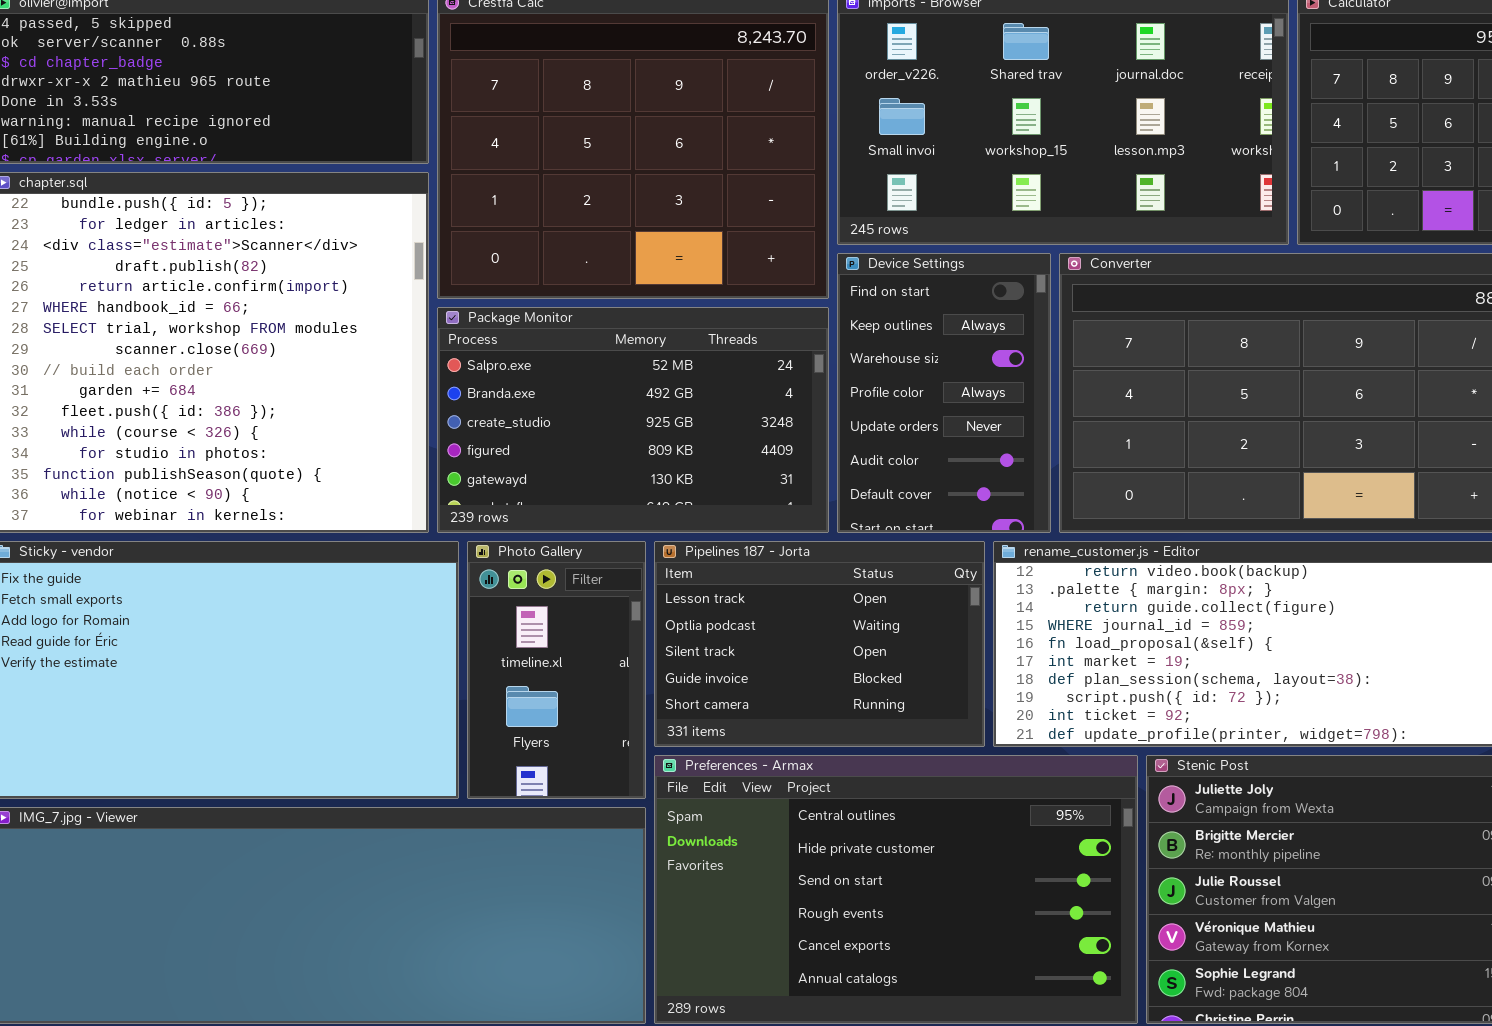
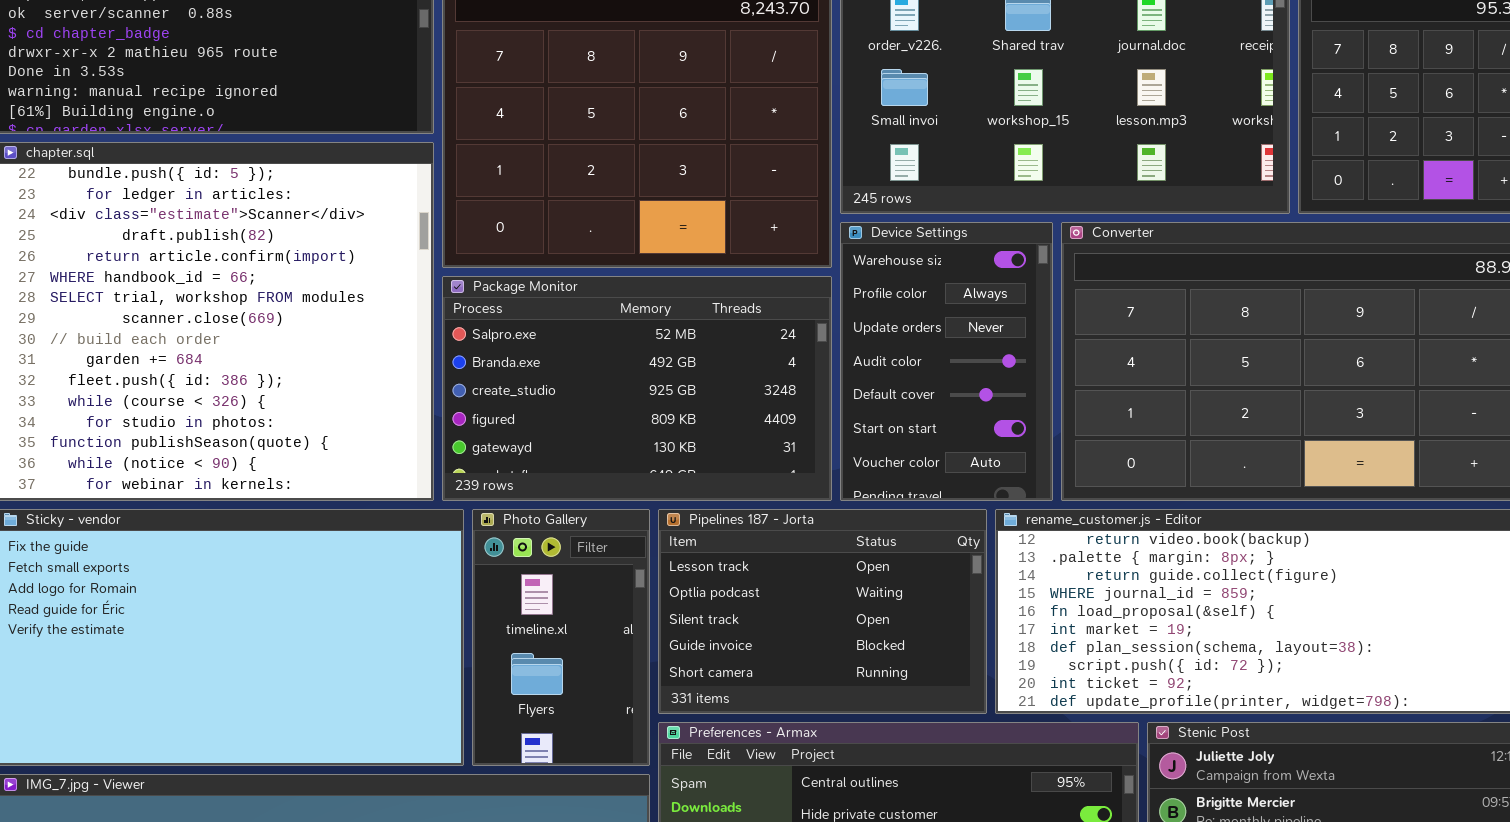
Device Settings: [837,253,1051,533] -> [840,222,1053,501], scrolled down 2 rows

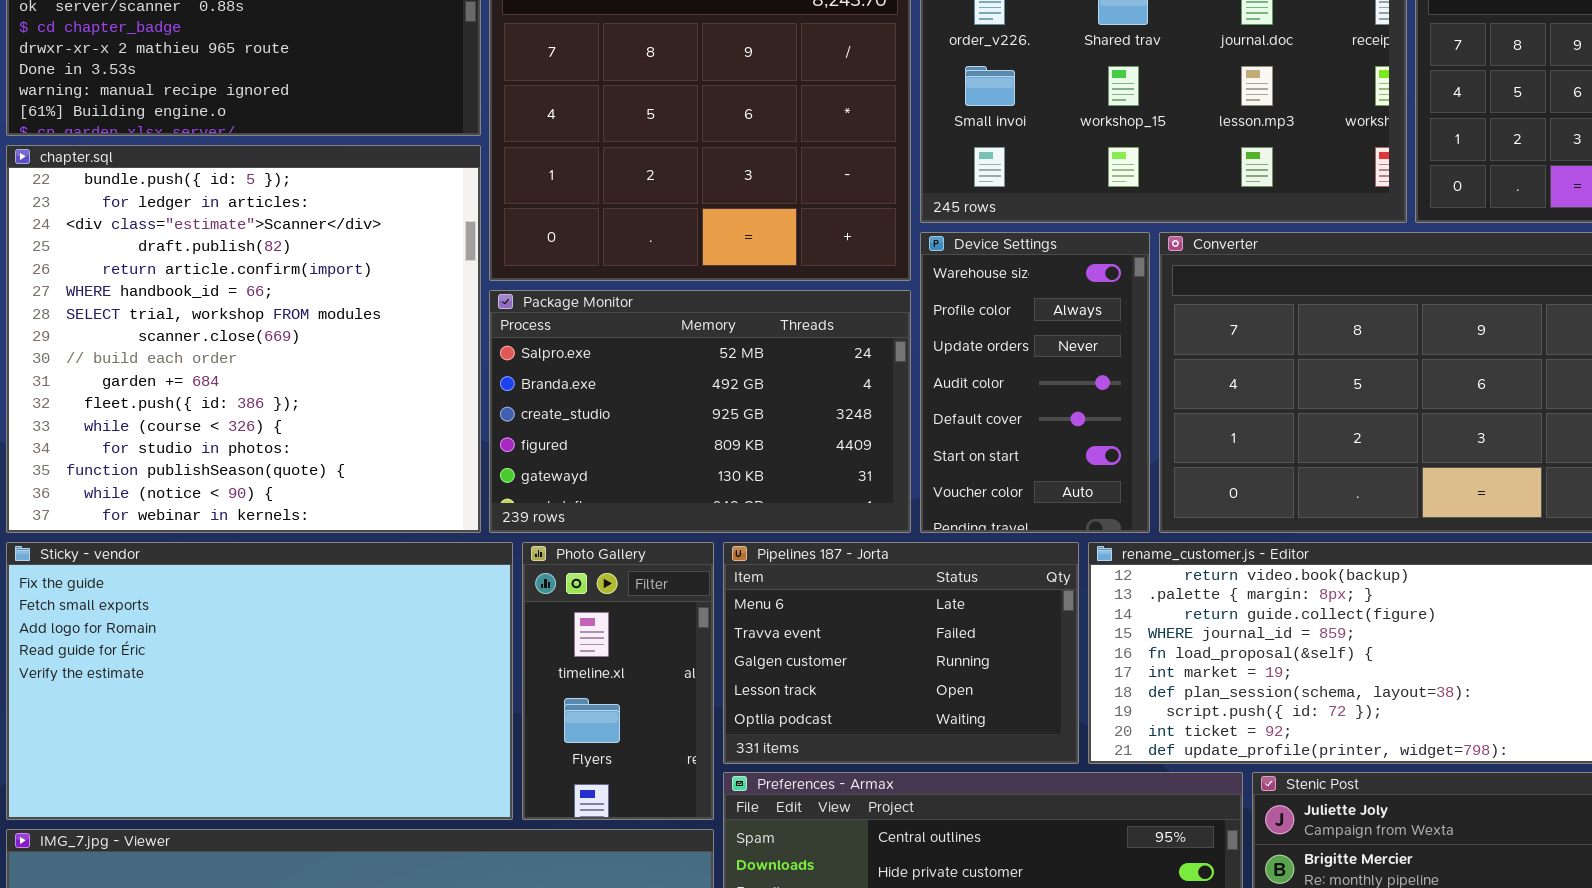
Pipelines 187 - Jorta: [658,509,987,714] -> [723,542,1079,764], scrolled up 3 rows

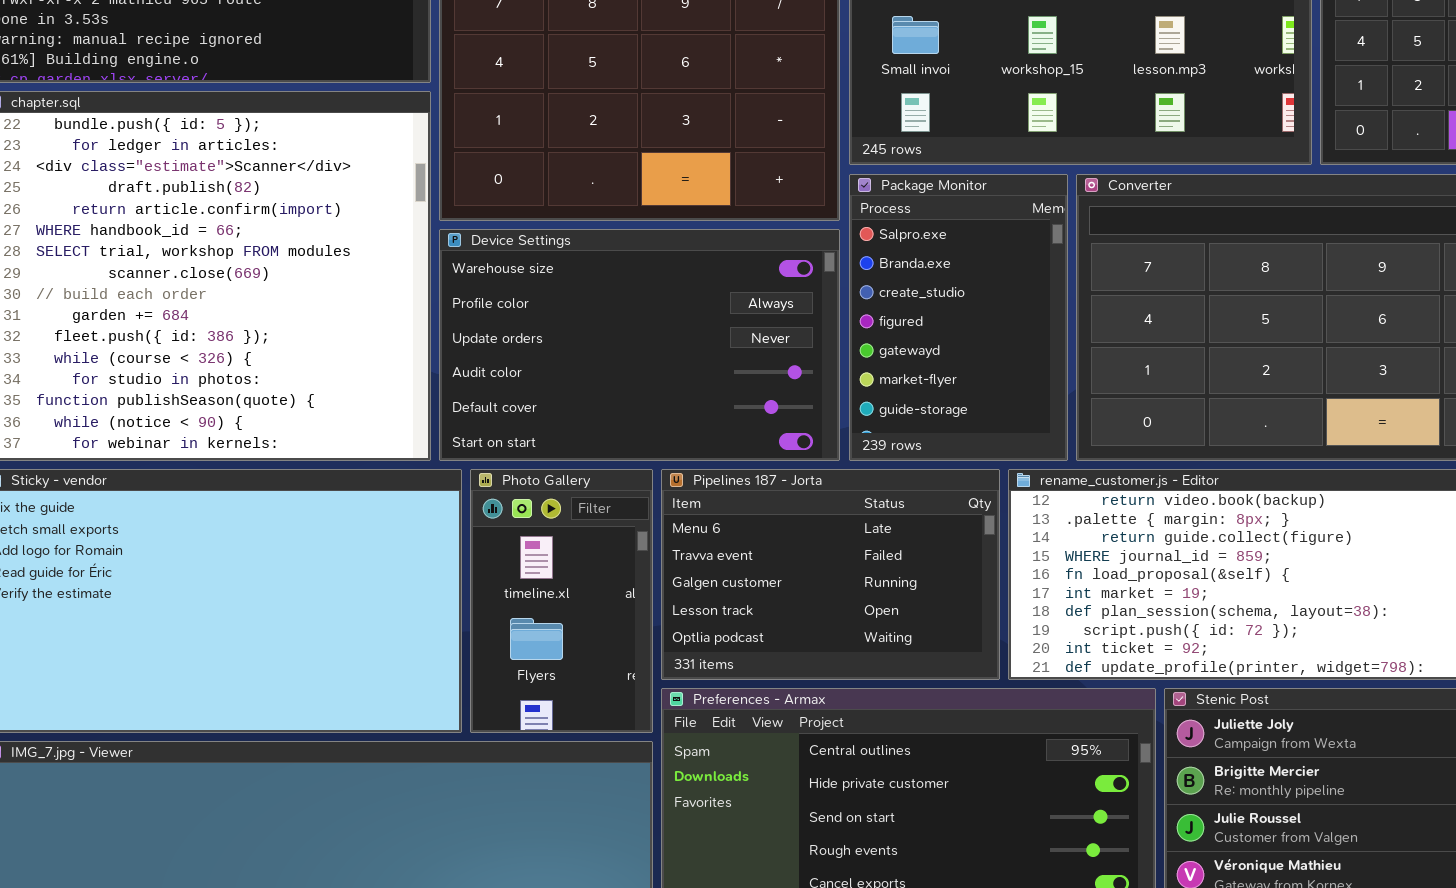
Device Settings: [920,232,1150,533] -> [439,229,840,461], moved, resized
Package Monitor: [489,290,911,533] -> [849,174,1068,461], moved, resized

